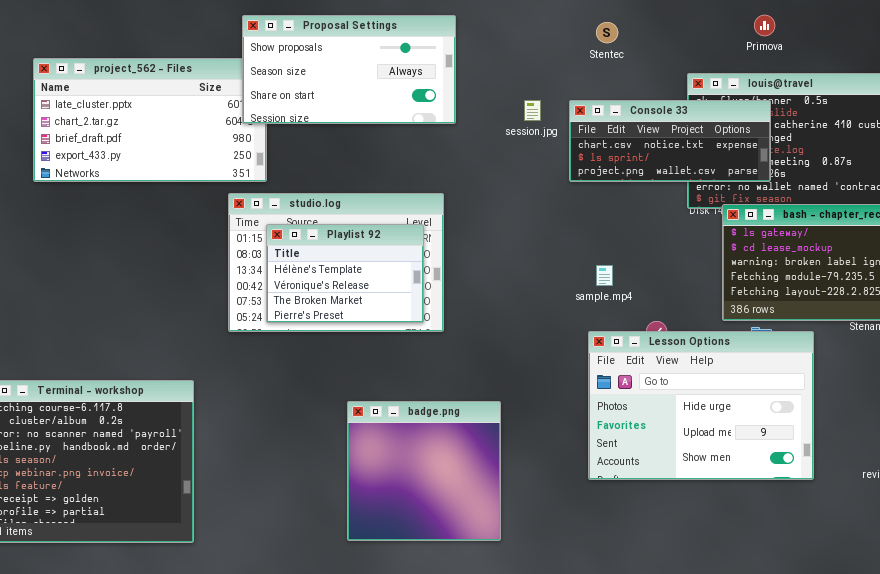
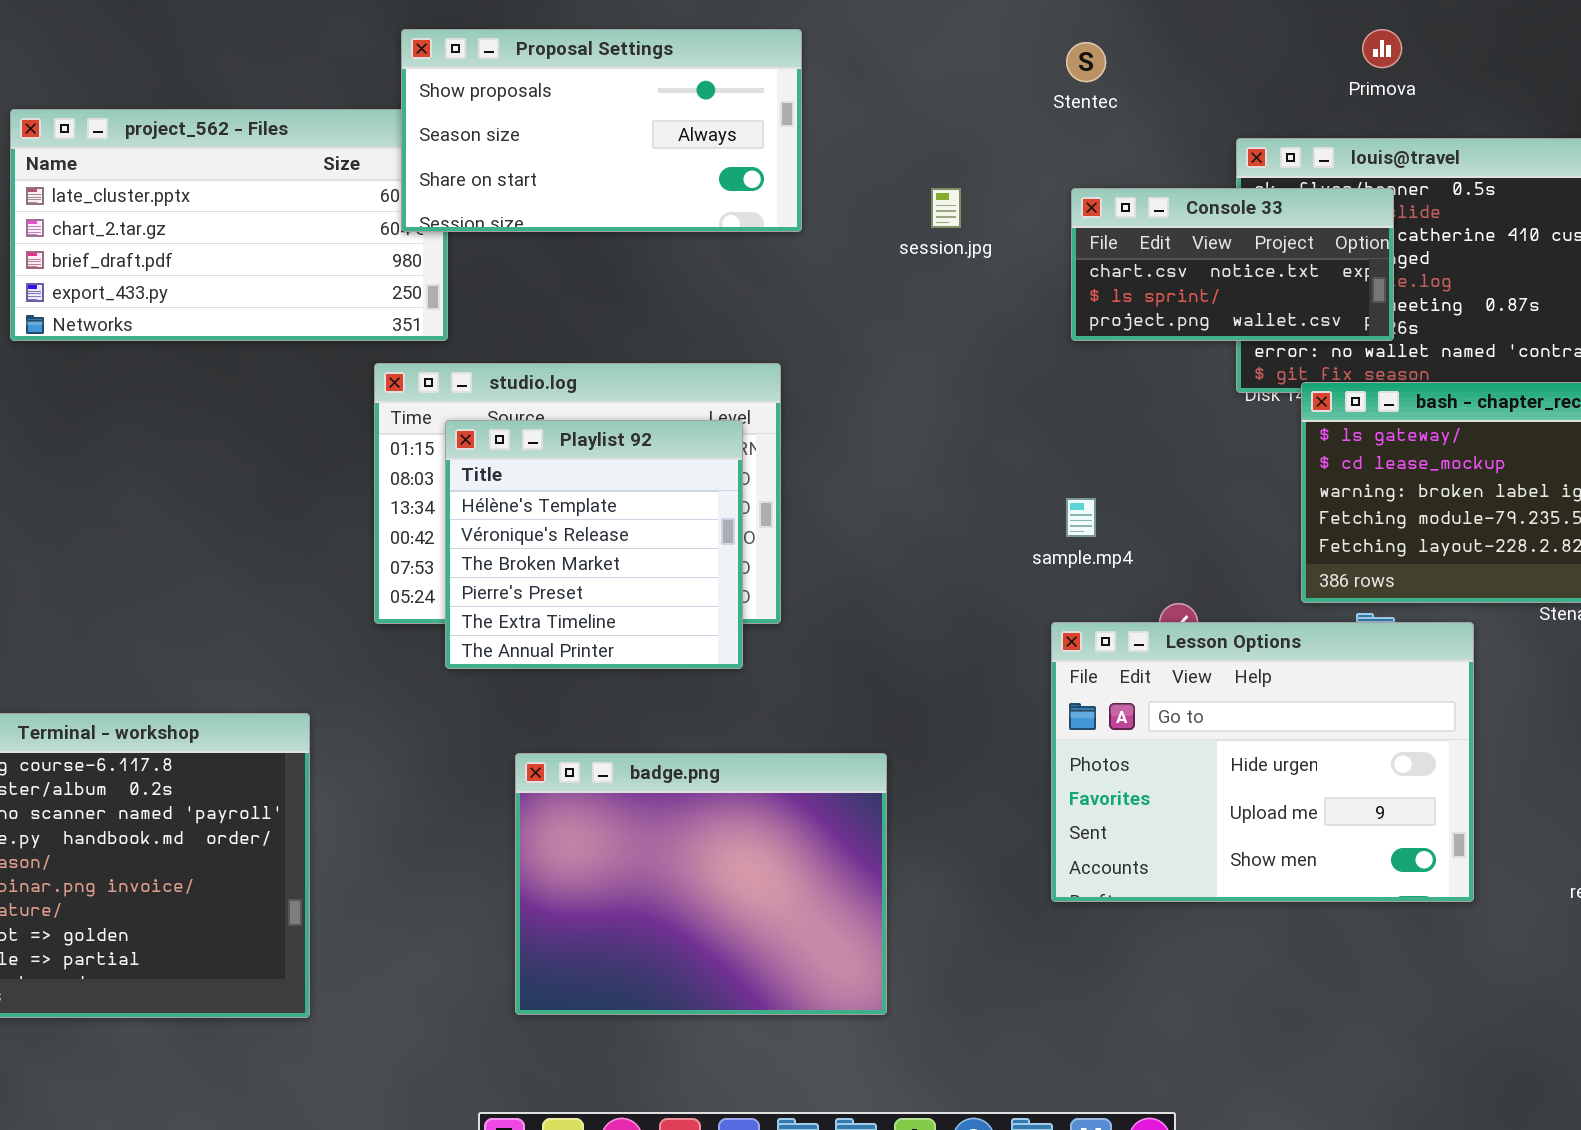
Console 33: [569,100,771,182] -> [1071,188,1394,341], resized
Playlist 92: [266,224,424,323] -> [445,420,743,669], resized
badge.png: [347,401,501,541] -> [515,753,887,1015], resized

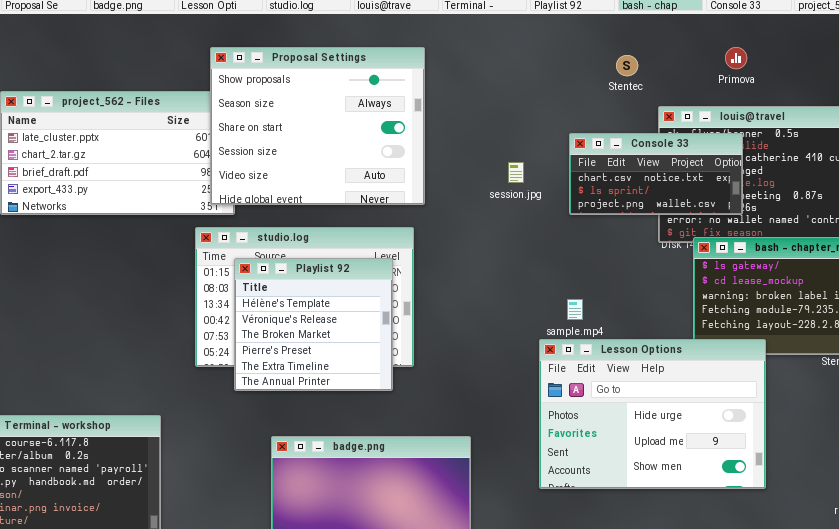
Proposal Settings: [401,29,802,232] -> [210,47,425,205], resized
Stentec: [1066,42,1106,82] -> [616,55,638,76], moved
session.jpg: [931,188,961,228] -> [508,162,524,183], moved
Lesson Options: [1051,622,1474,902] -> [539,339,766,489], moved

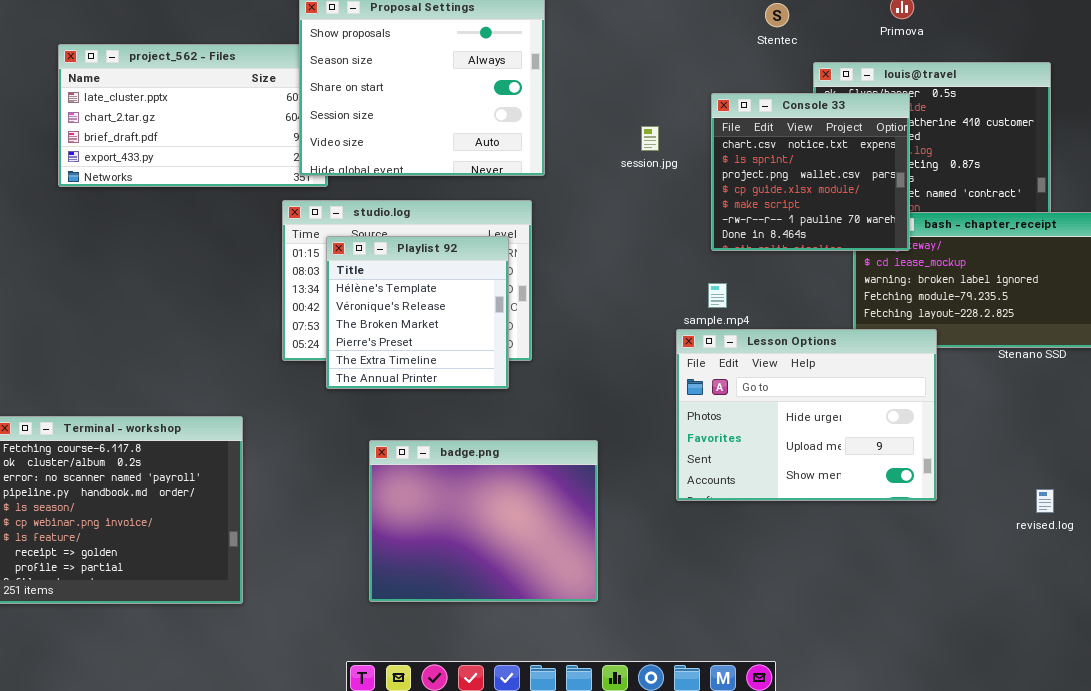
Console 33: [569,133,743,215] -> [711,93,910,251], resized

